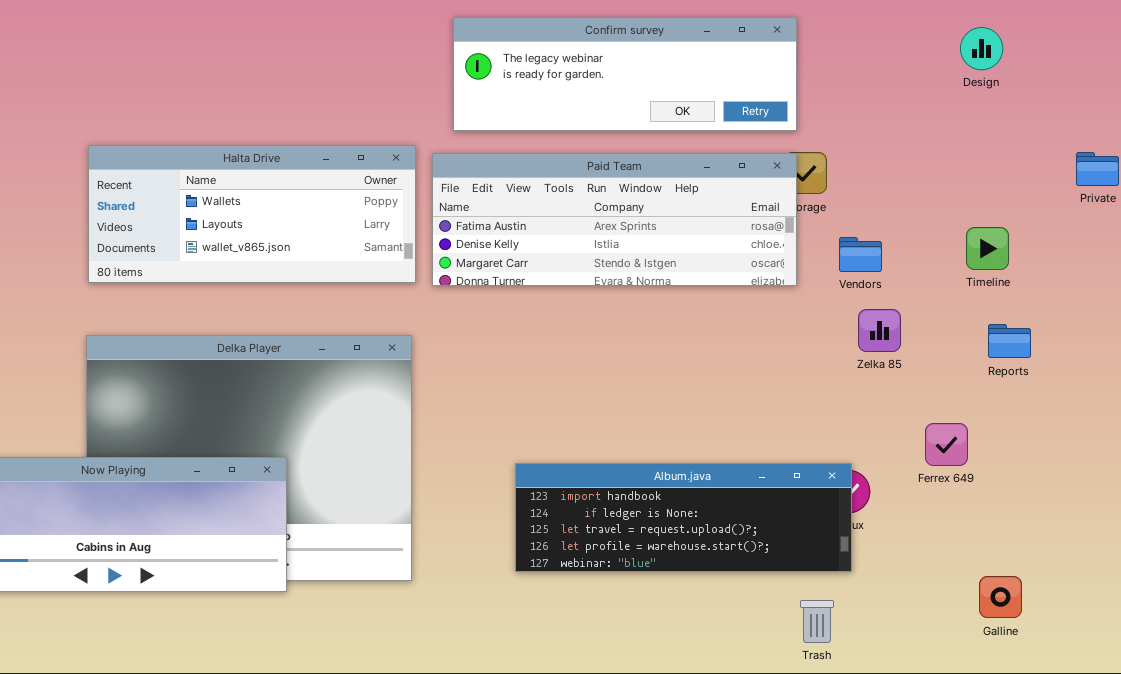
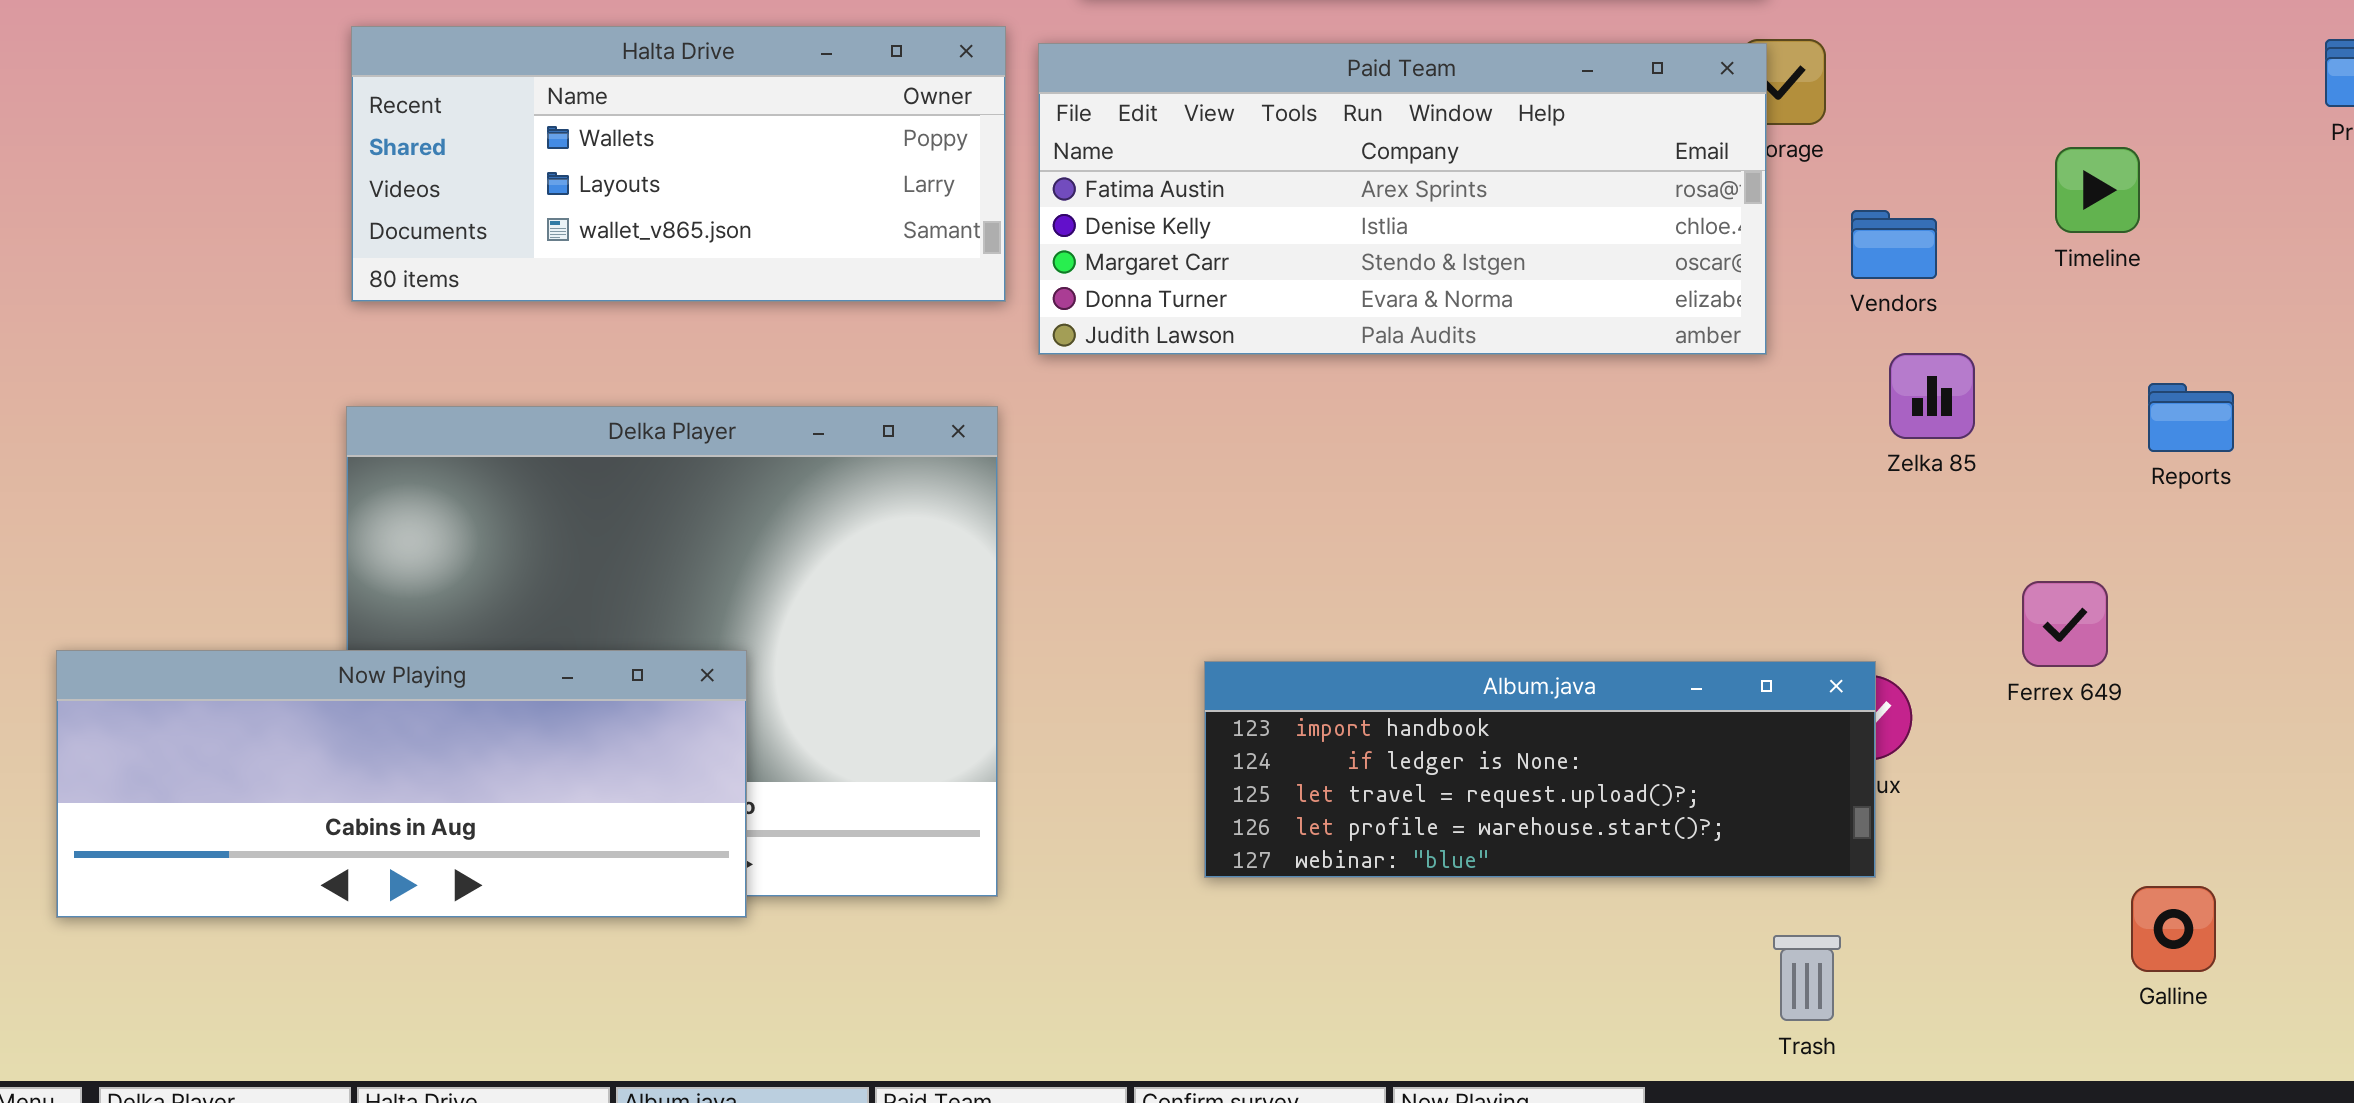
Paid Team: [432,153,797,286] -> [1038,43,1767,355], resized
Timeline: [966,227,1009,270] -> [2055,147,2140,233], moved

